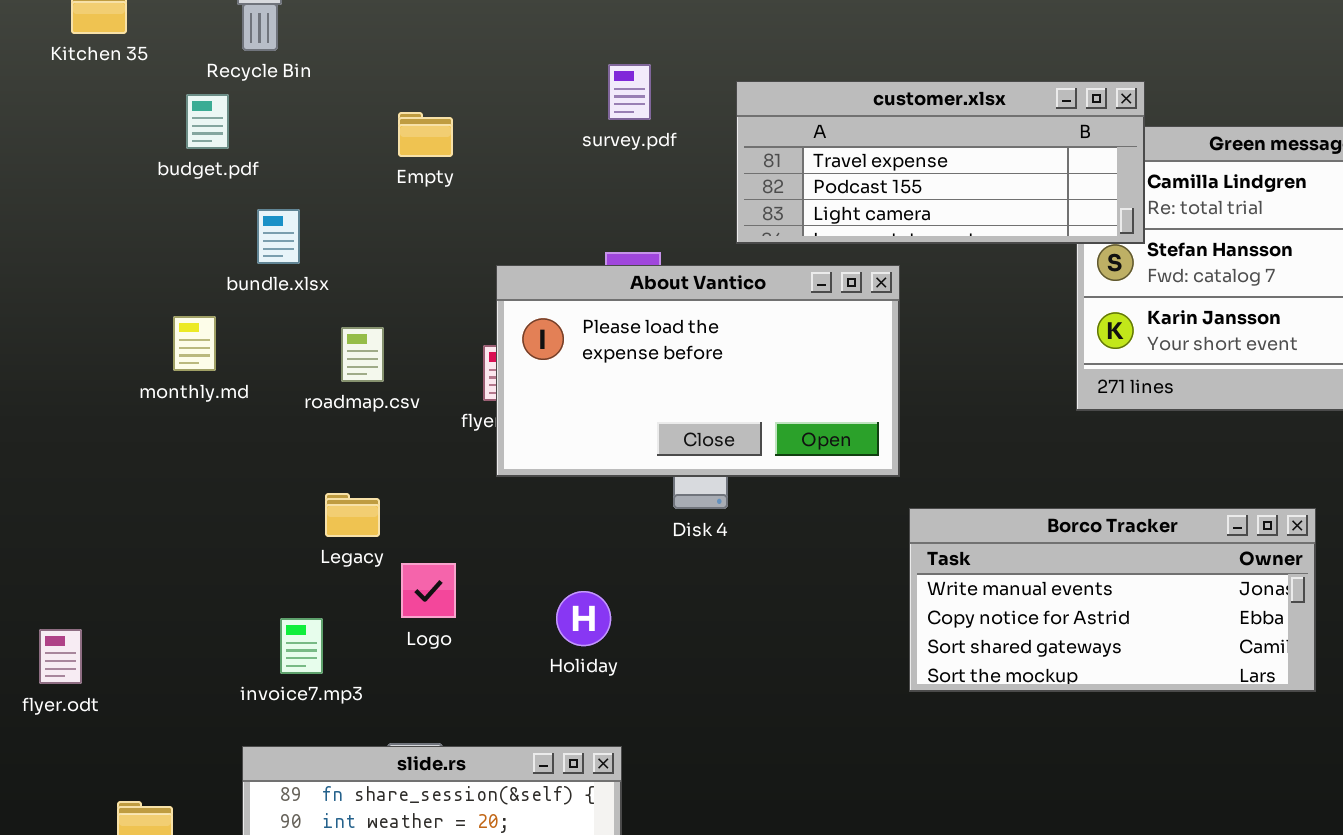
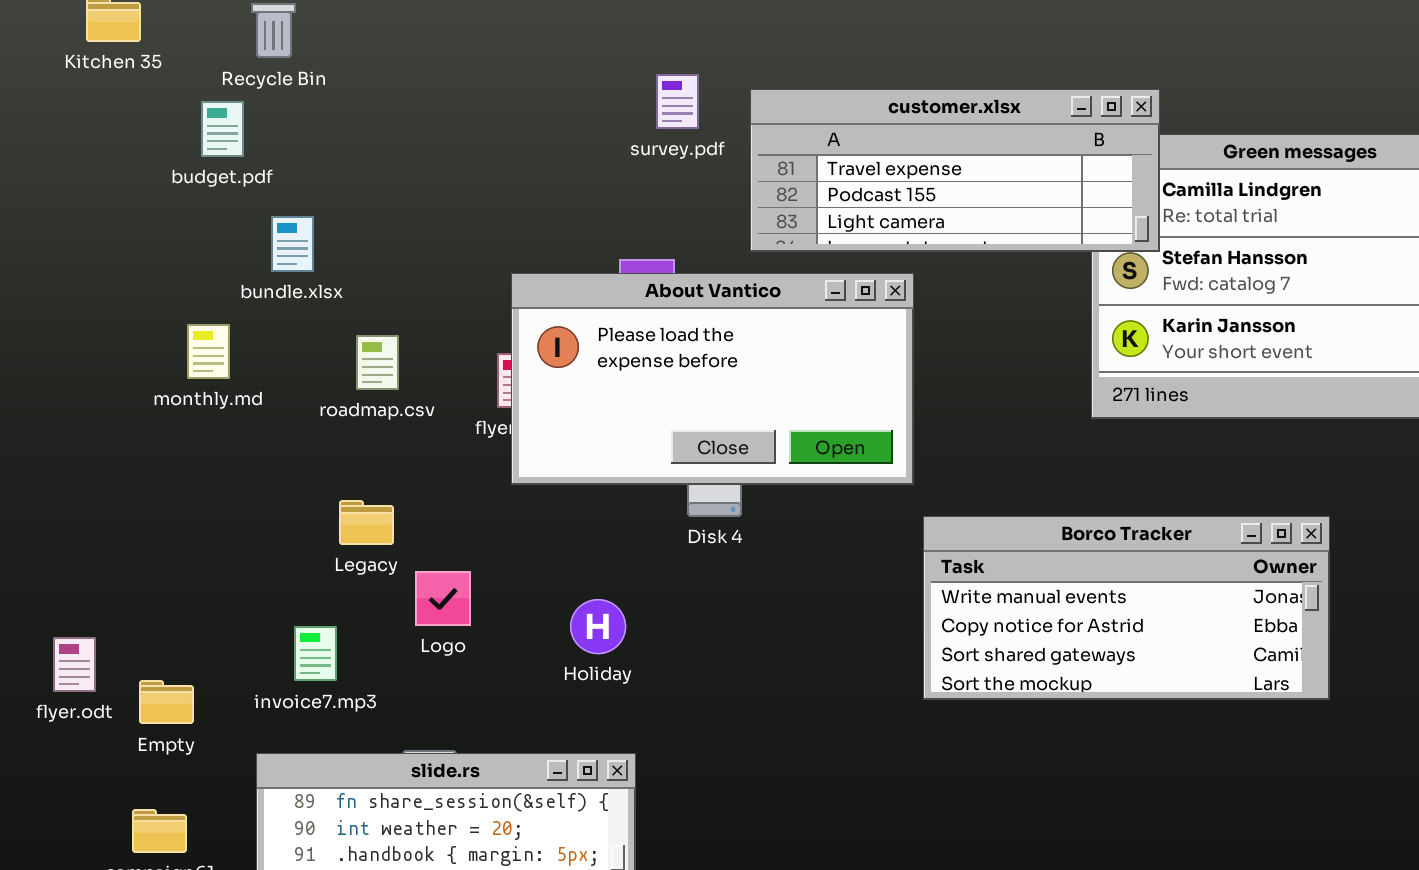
survey.pdf: [608,64,651,120] -> [656,74,699,129], moved
Empty: [398,112,453,157] -> [139,680,194,724], moved

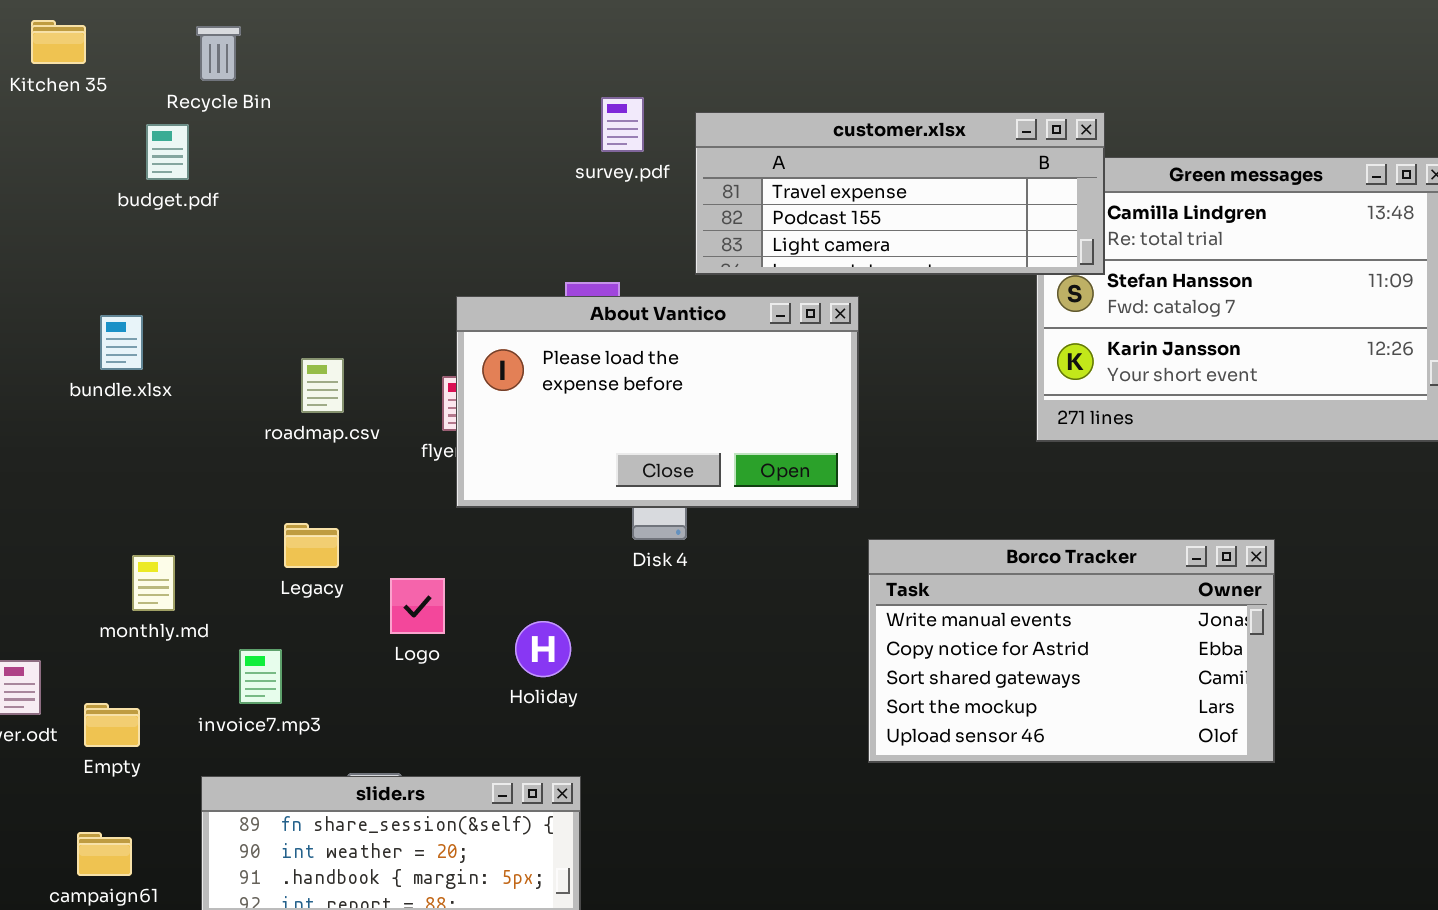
bundle.xlsx: [271,216,314,272] -> [100,315,143,370], moved
monthly.md: [187,324,230,379] -> [132,555,175,611], moved
Borco Tracker: [923,516,1330,700] -> [868,539,1275,763], resized
Logo: [415,571,471,626] -> [390,578,445,634], moved

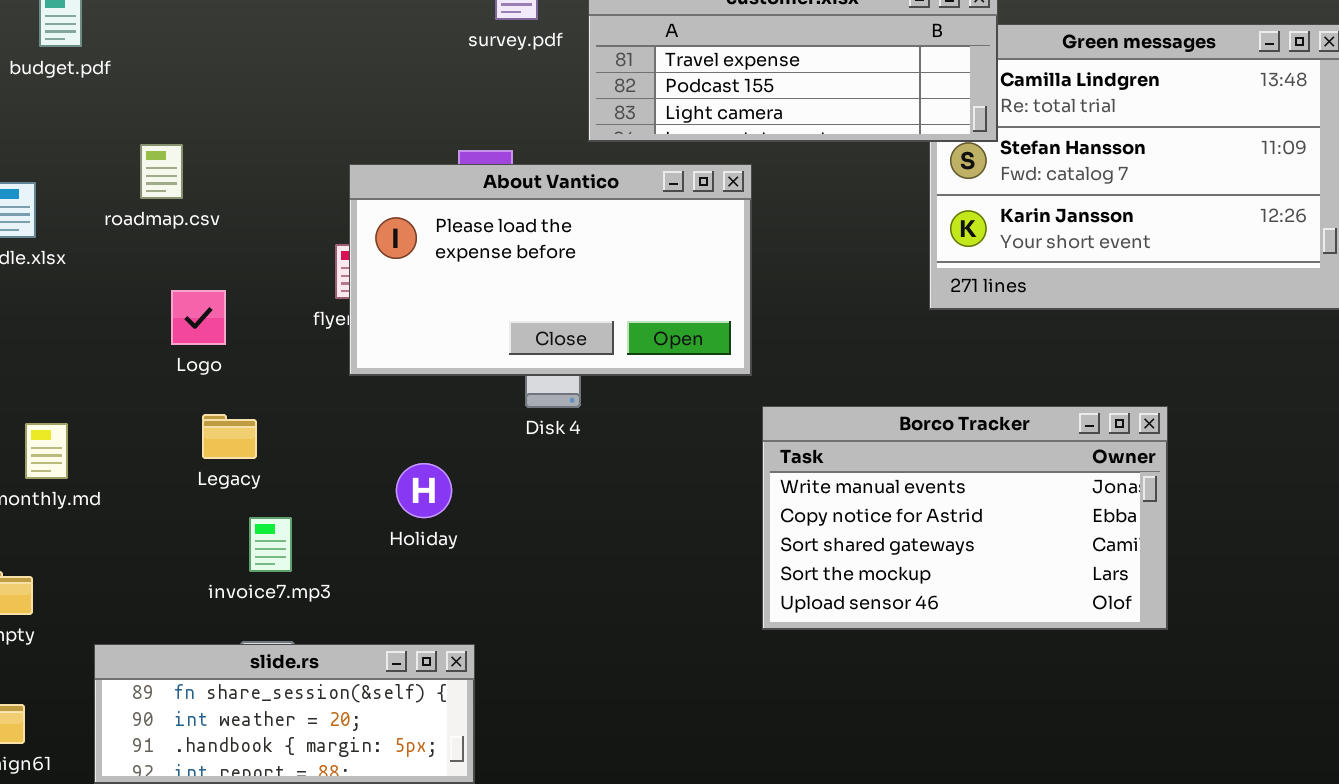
roadmap.csv: [301,358,344,413] -> [140,144,183,199], moved
Legacy: [284,523,339,568] -> [202,414,257,459], moved
Logo: [390,578,445,634] -> [171,290,226,345], moved
Holiday: [515,621,571,677] -> [396,463,452,518], moved
invoice7.mp3: [239,649,282,704] -> [249,517,292,572], moved

